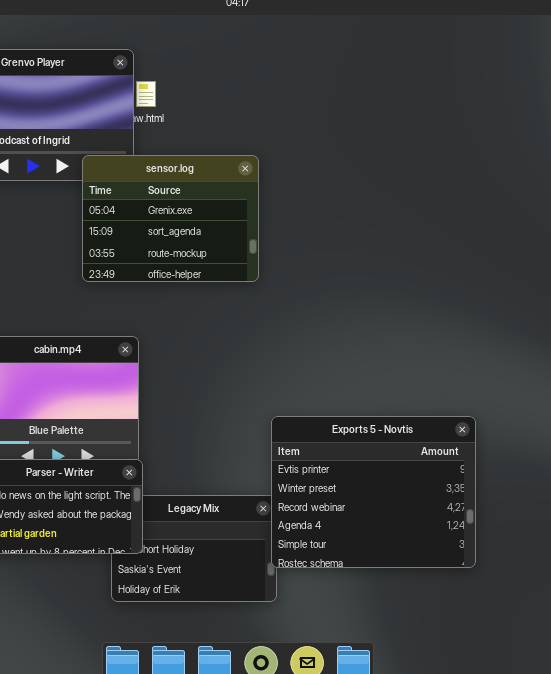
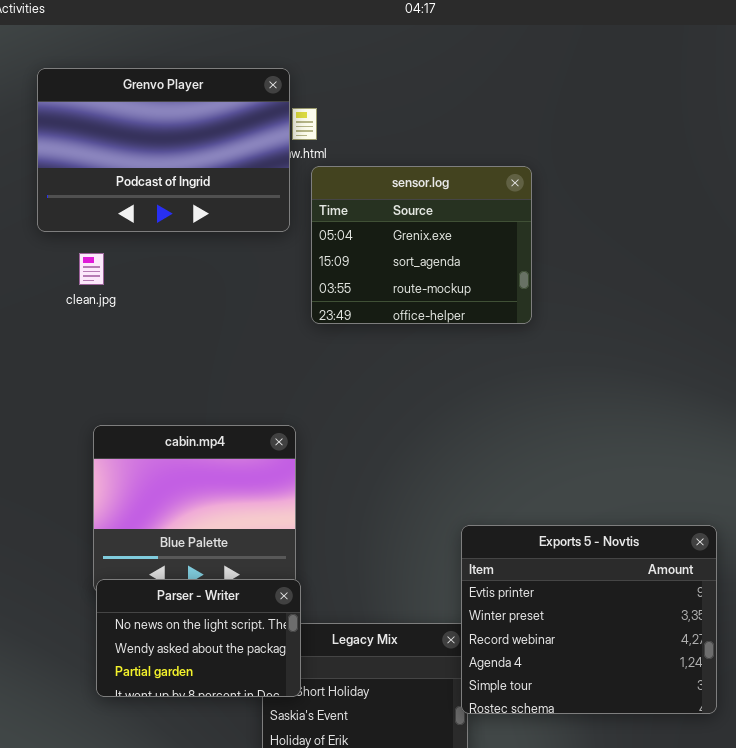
sensor.log: [82,155,259,282] -> [311,166,532,324], moved

